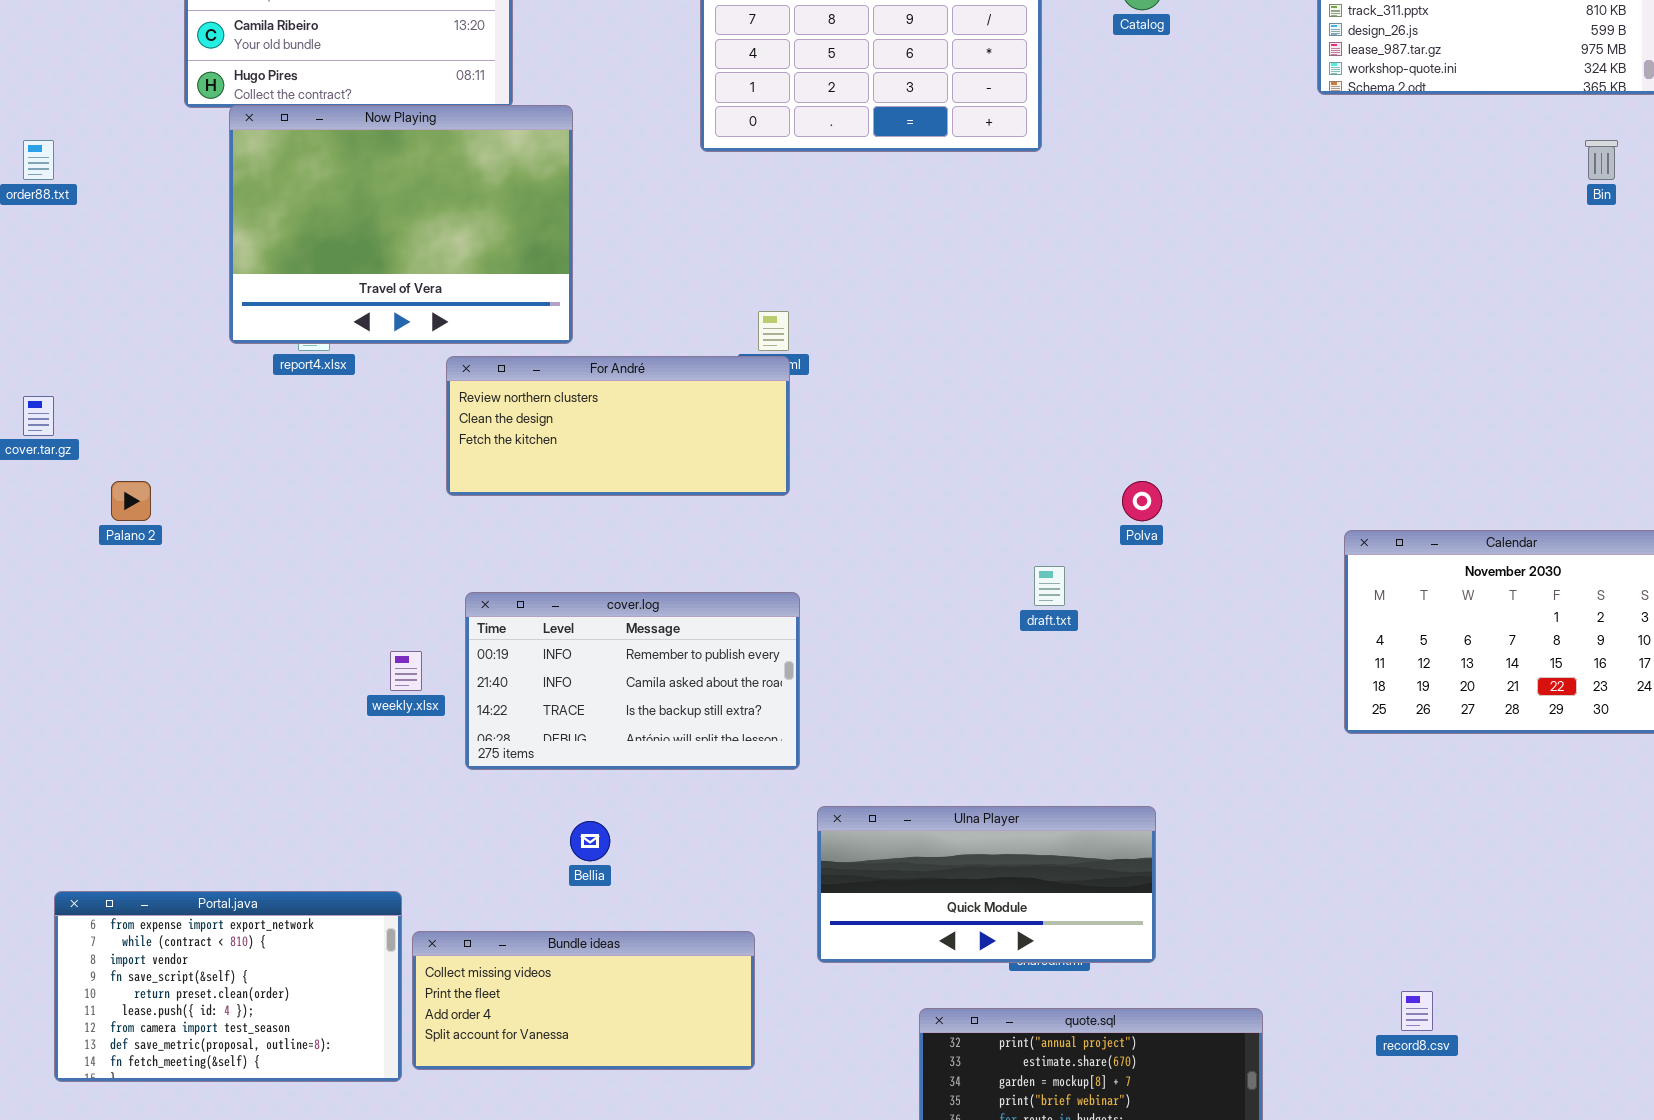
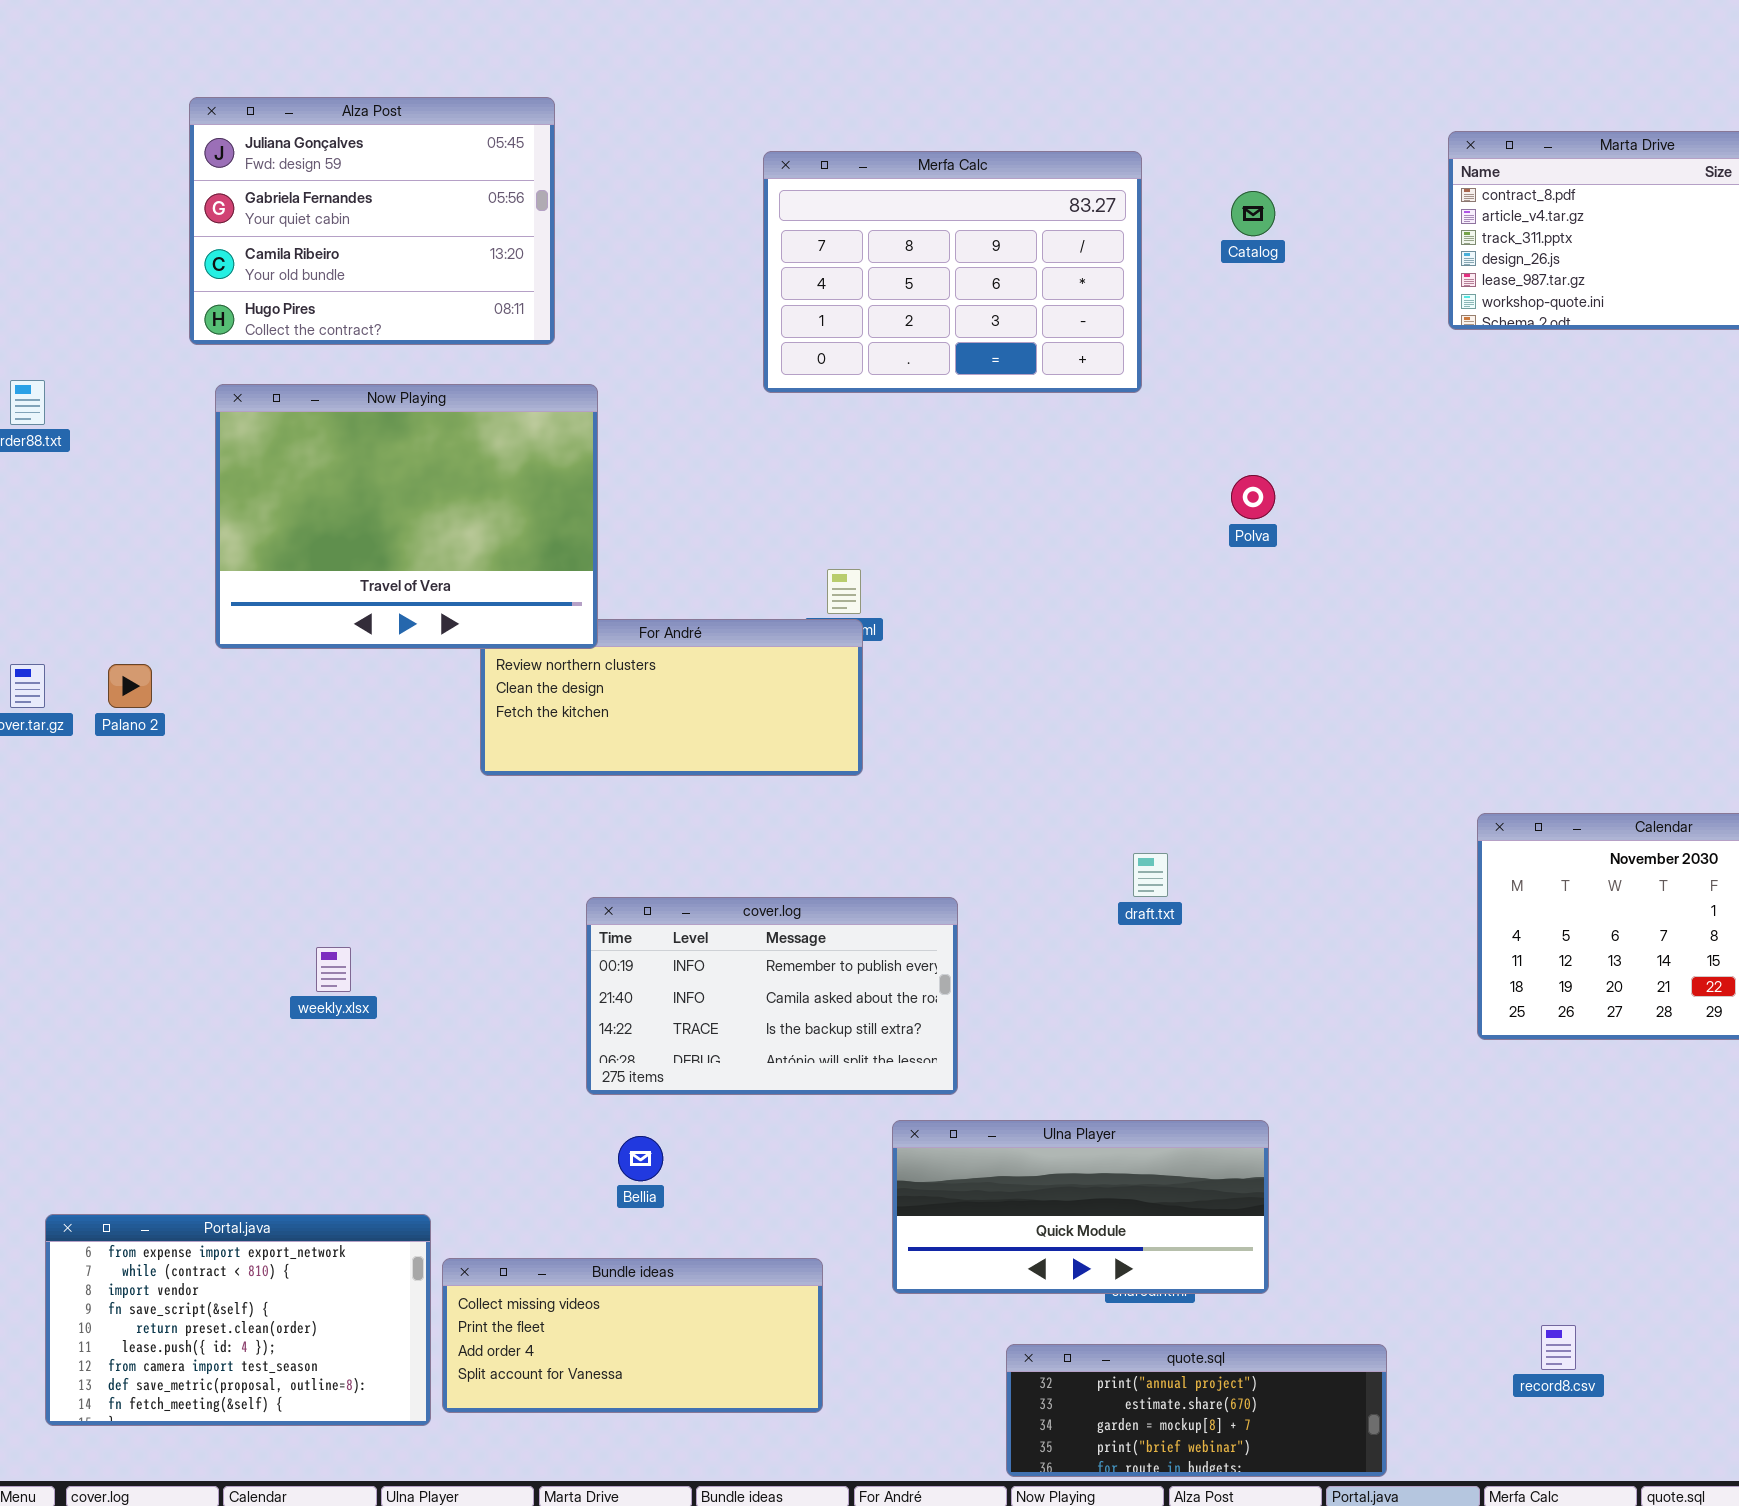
Now Playing: [229,105,573,344] -> [215,384,598,649], moved
Palano 2: [111,481,151,521] -> [108,664,152,708], moved
Polva: [1122,481,1162,521] -> [1231,475,1275,519], moved
cover.log: [465,592,800,770] -> [586,897,958,1095], moved
weekly.xlsx: [390,651,422,691] -> [316,947,351,992], moved

